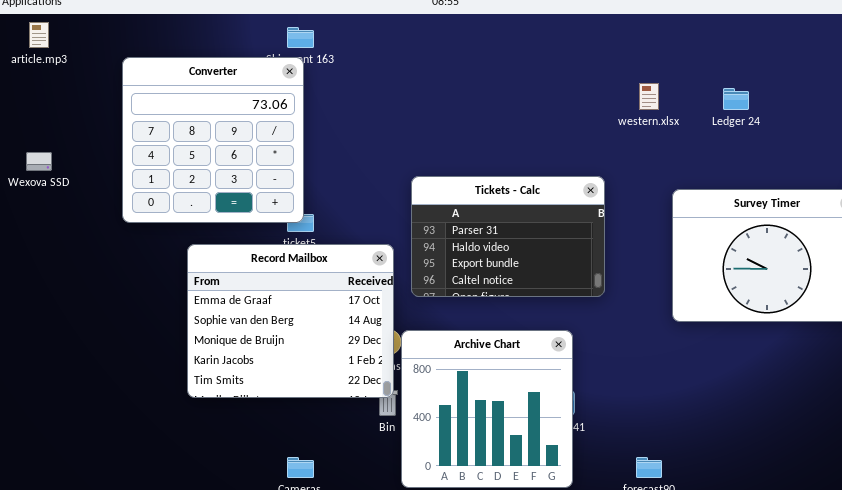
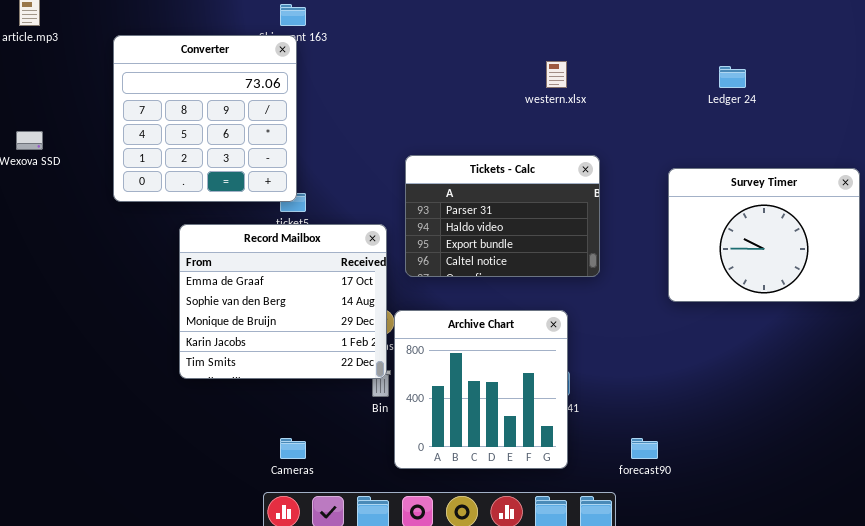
western.xlsx: [639,83,659,110] -> [546,61,567,88], moved

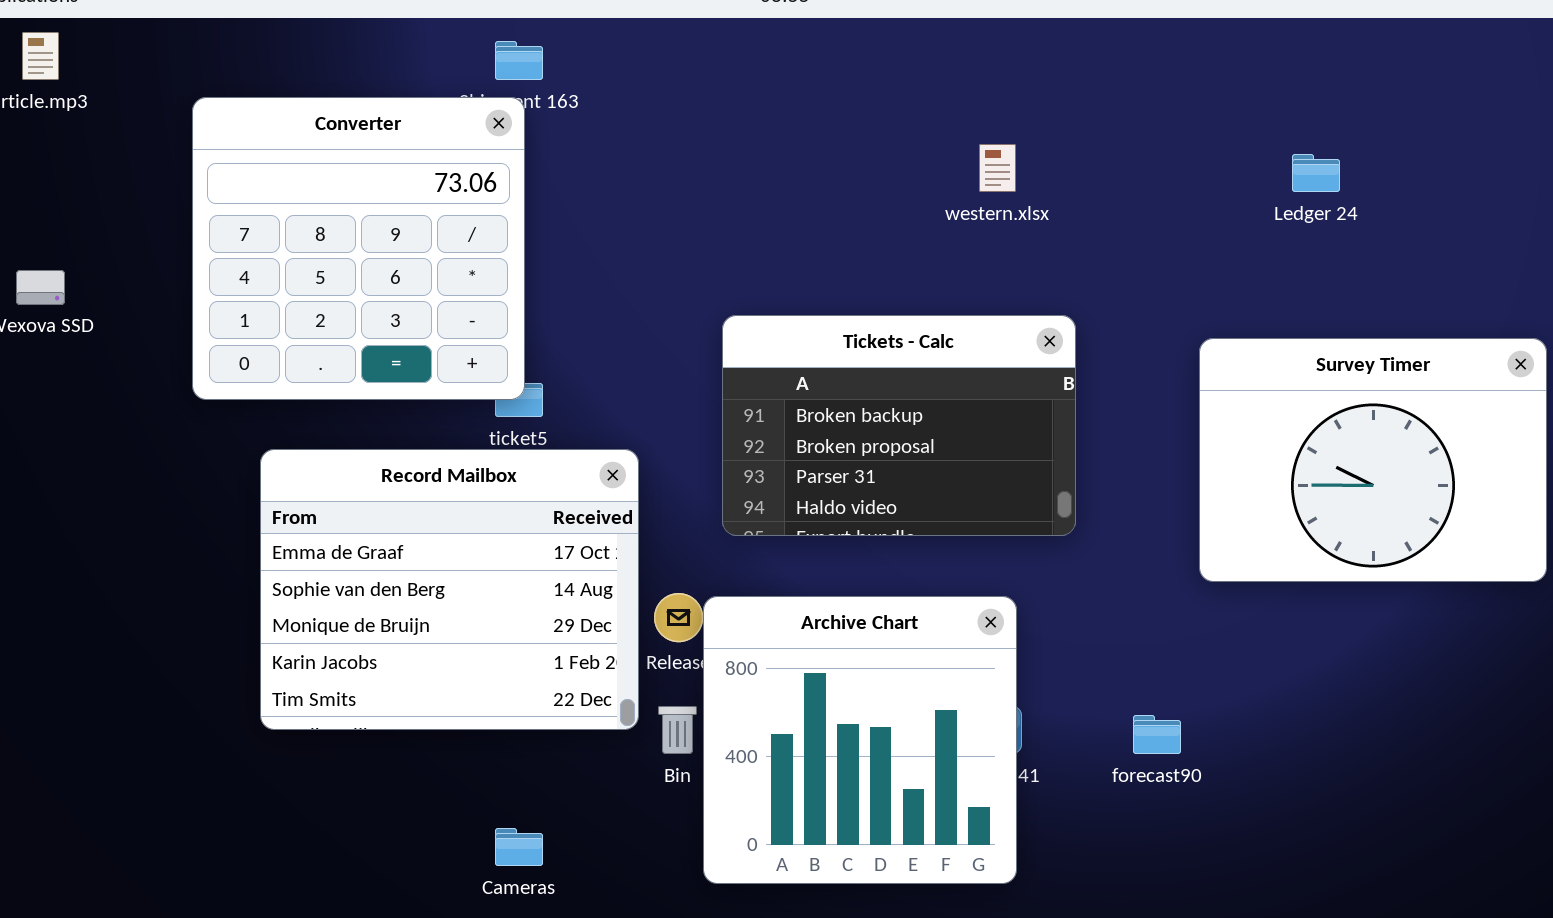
Tickets - Calc: [405,155,600,277] -> [722,315,1076,536], scrolled up 2 rows
Record Mailbox: [179,224,387,379] -> [260,449,639,730], moved
forecast90: [631,438,658,459] -> [1133,715,1181,754], moved

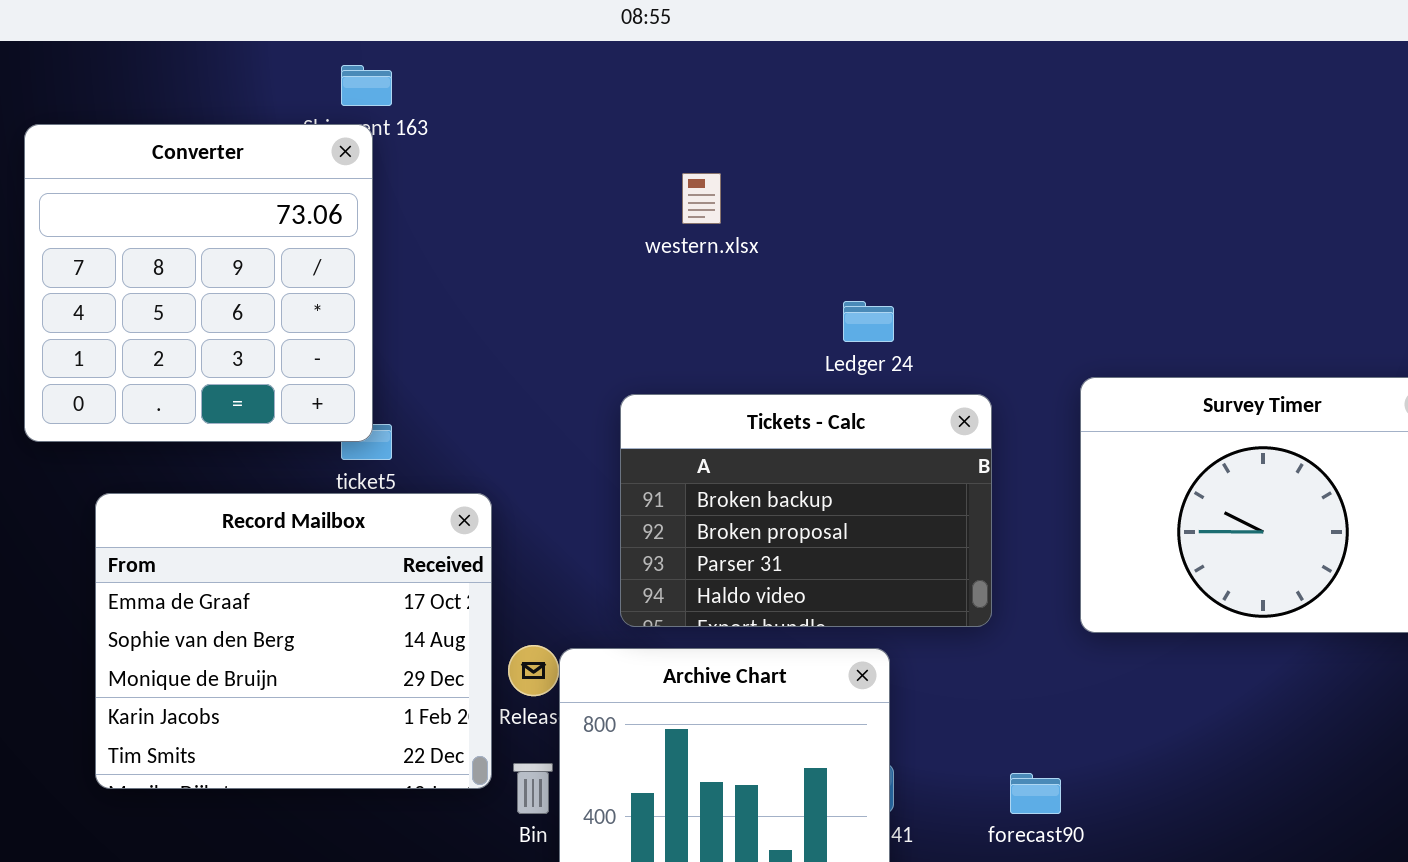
western.xlsx: [979,144,1016,192] -> [682,173,721,224], moved
Ledger 24: [1292,154,1340,192] -> [843,301,894,342], moved
Tickets - Calc: [722,315,1076,536] -> [620,394,992,627], moved

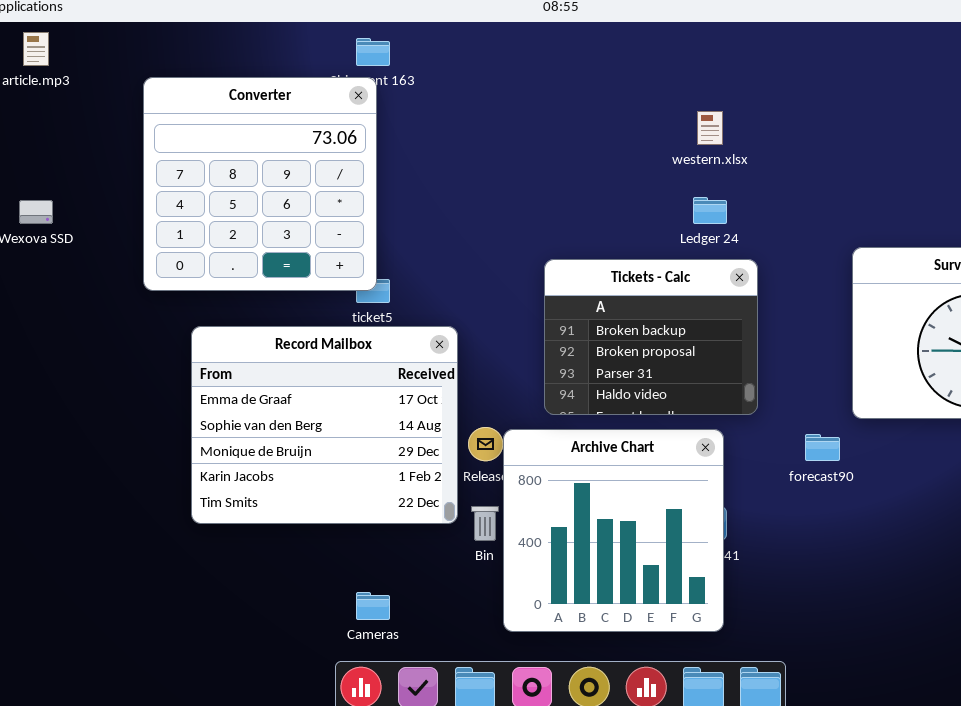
western.xlsx: [682,173,721,224] -> [697,111,723,145], moved
Tickets - Calc: [620,394,992,627] -> [544,259,758,415], resized
forecast90: [1010,773,1061,814] -> [805,434,840,461], moved

